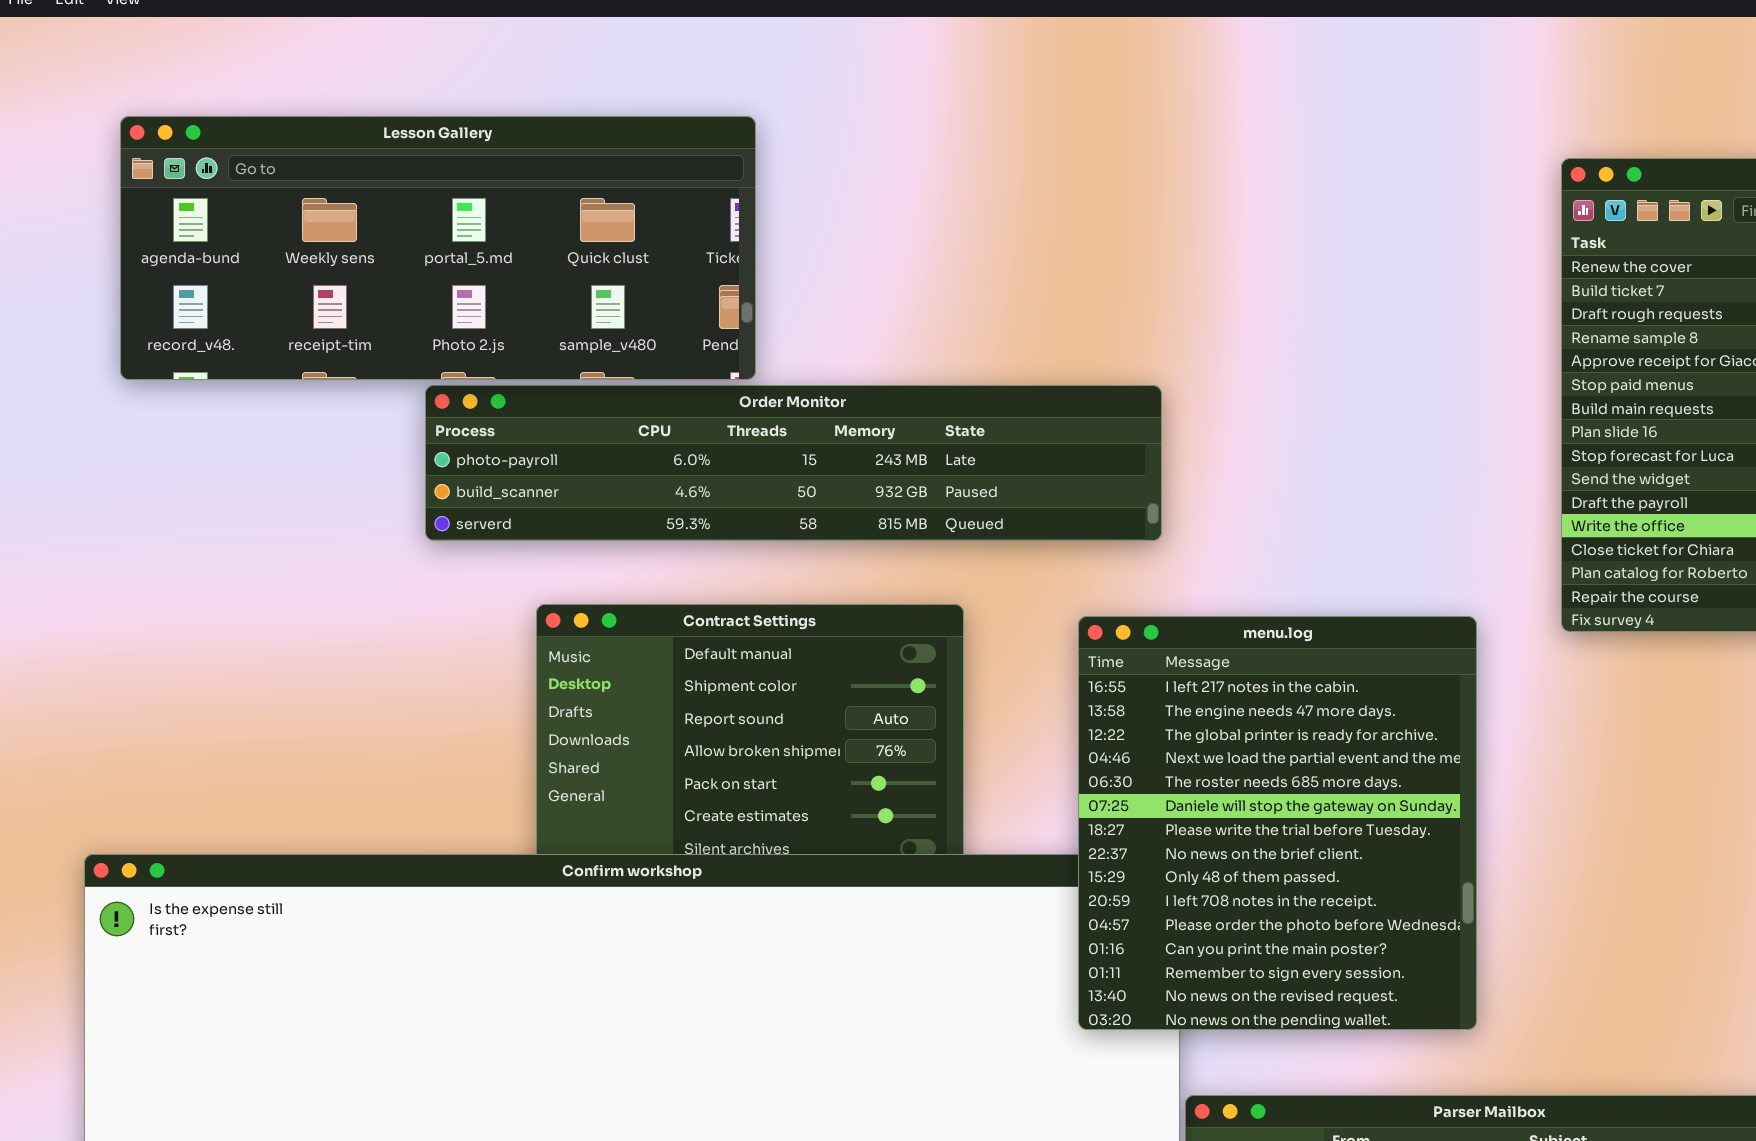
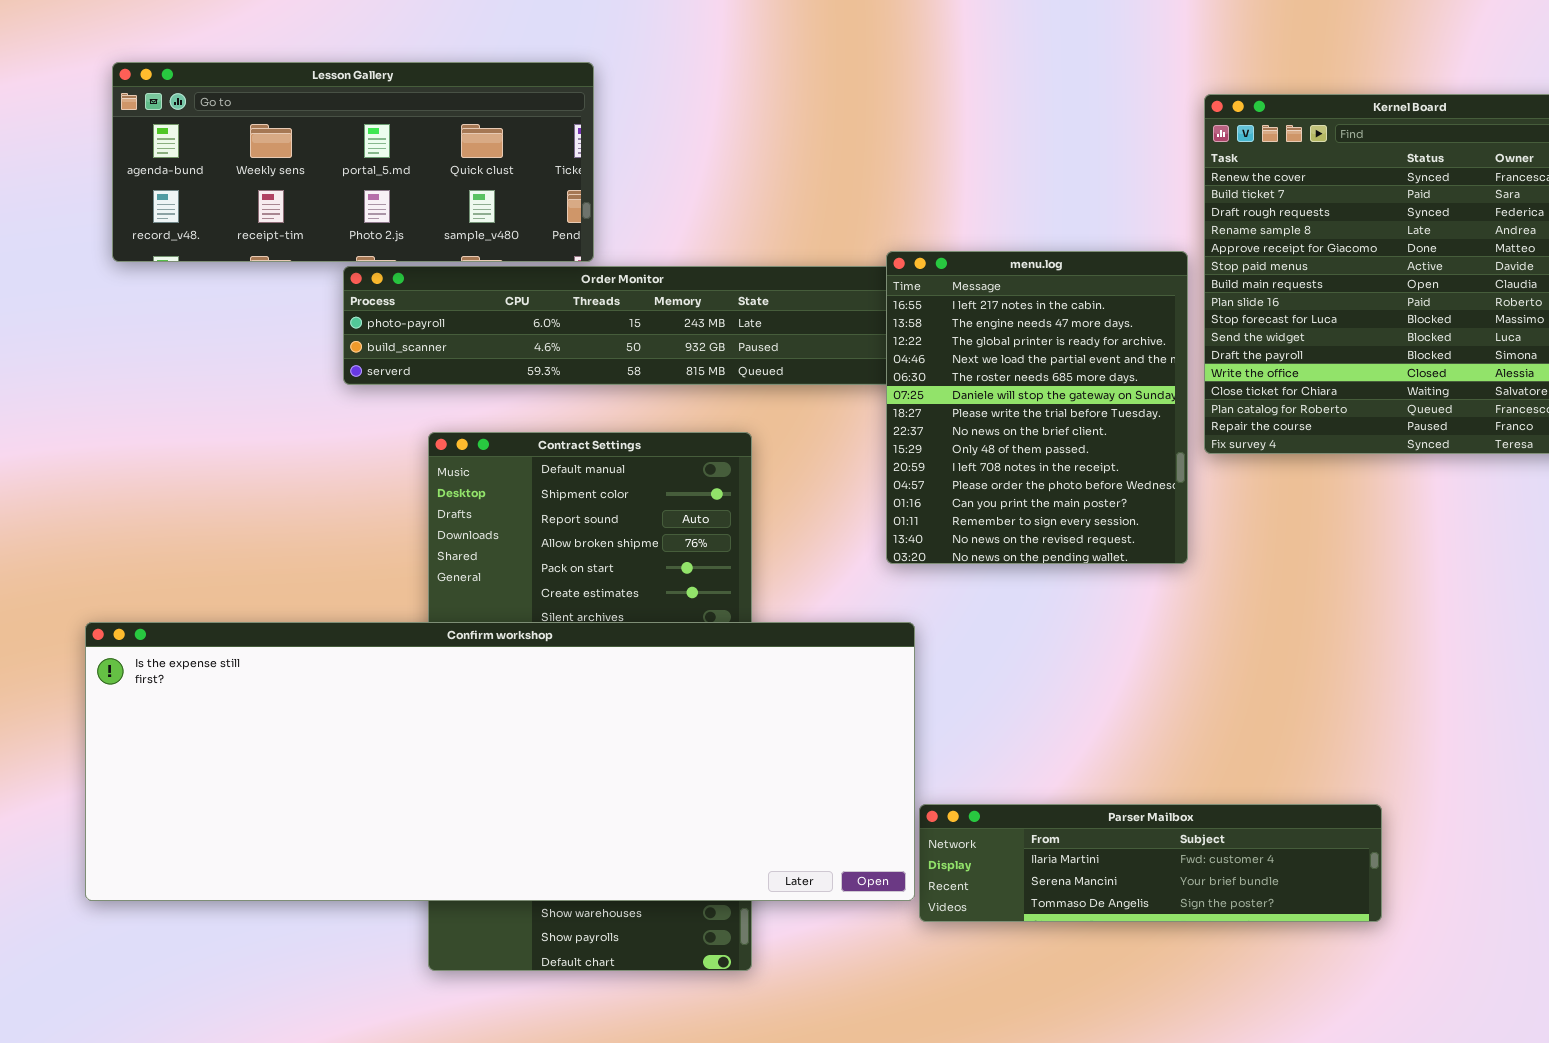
menu.log: [1078,616,1477,1030] -> [886,251,1188,564], moved

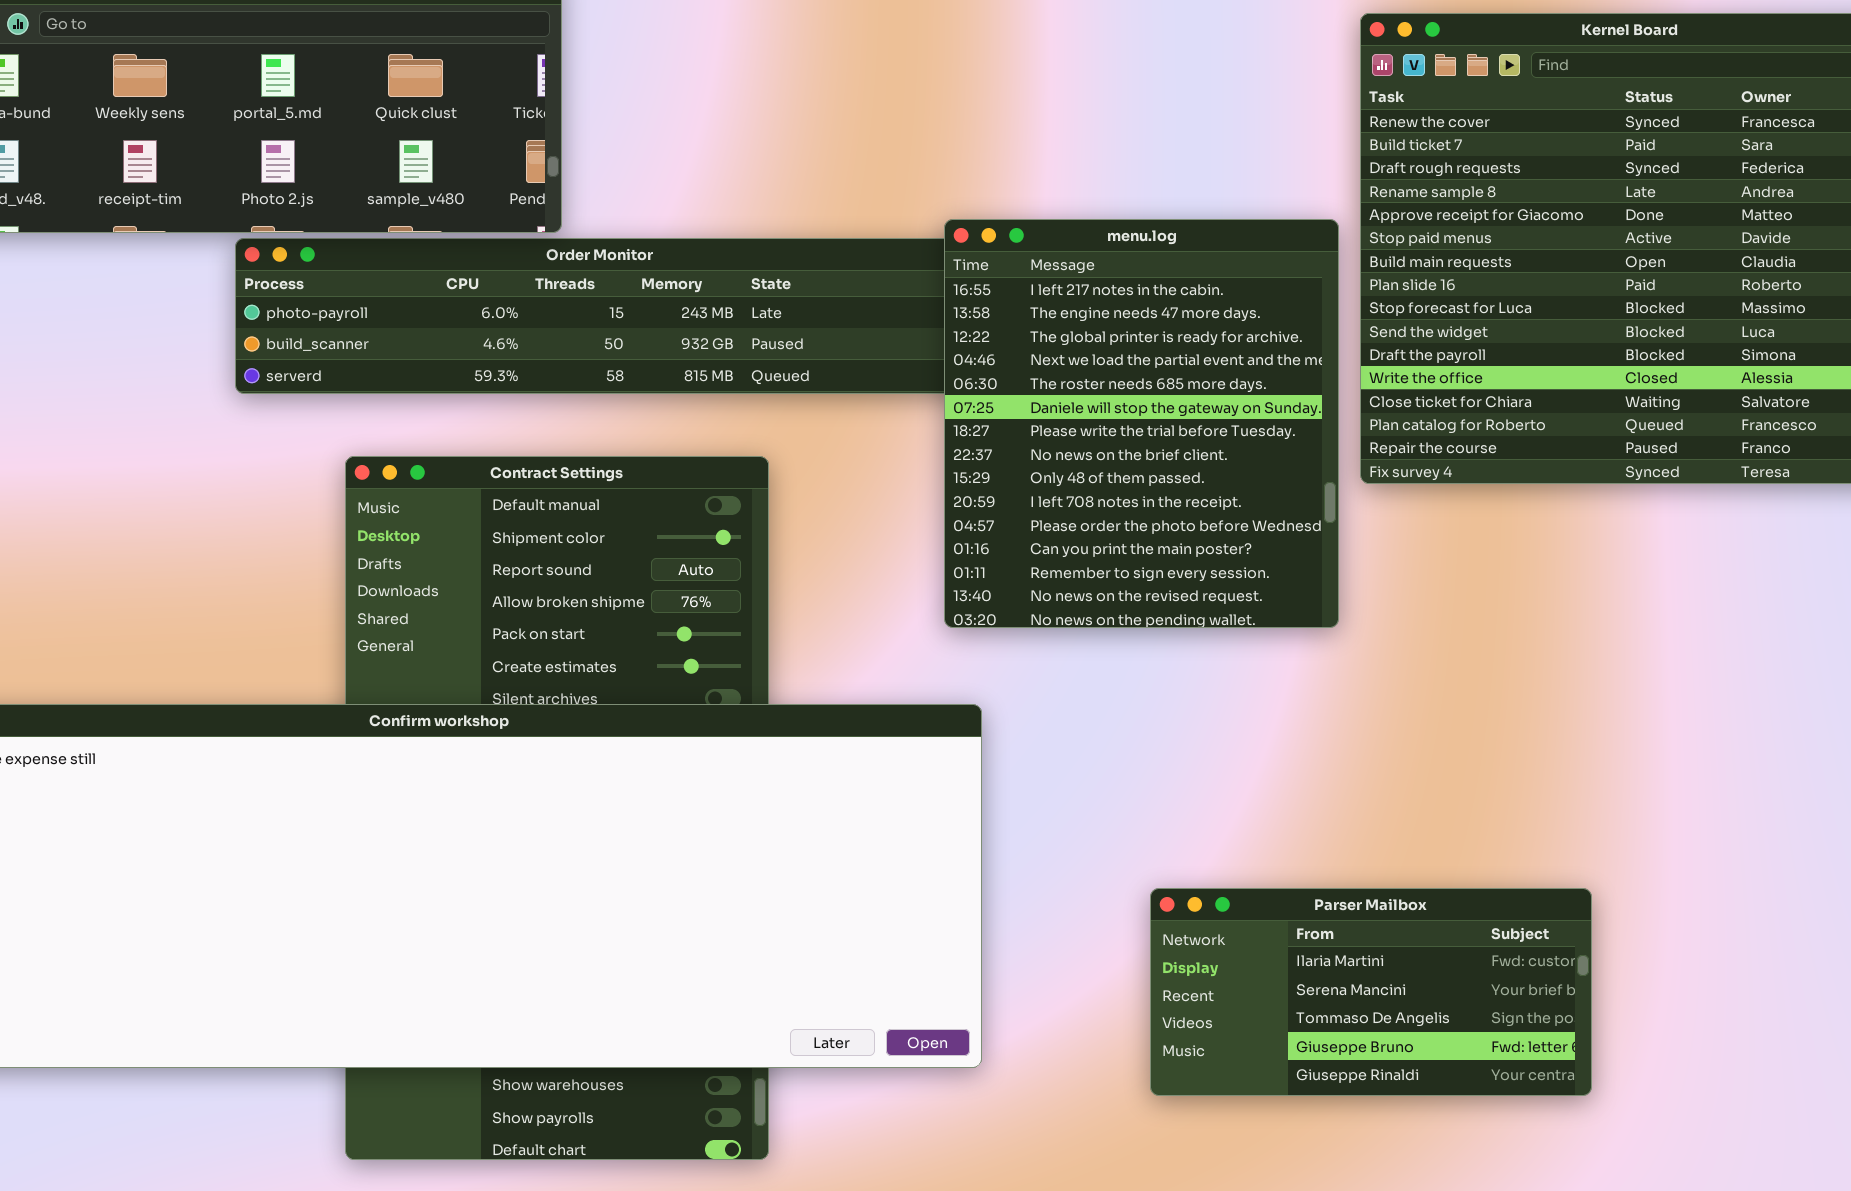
Parser Mailbox: [919,804,1382,922] -> [1150,888,1592,1096], resized

